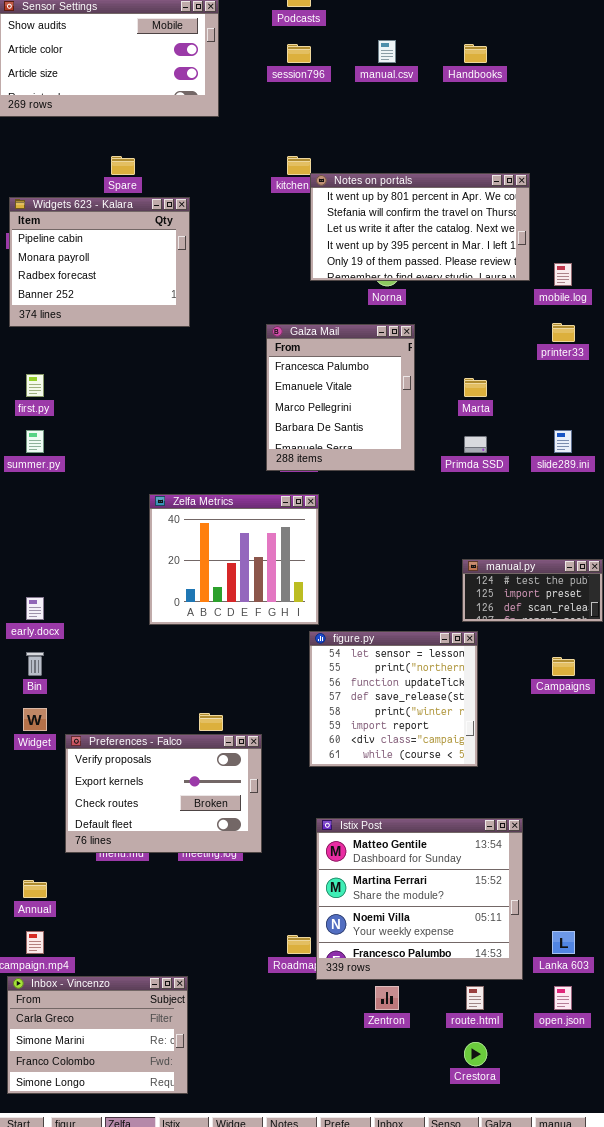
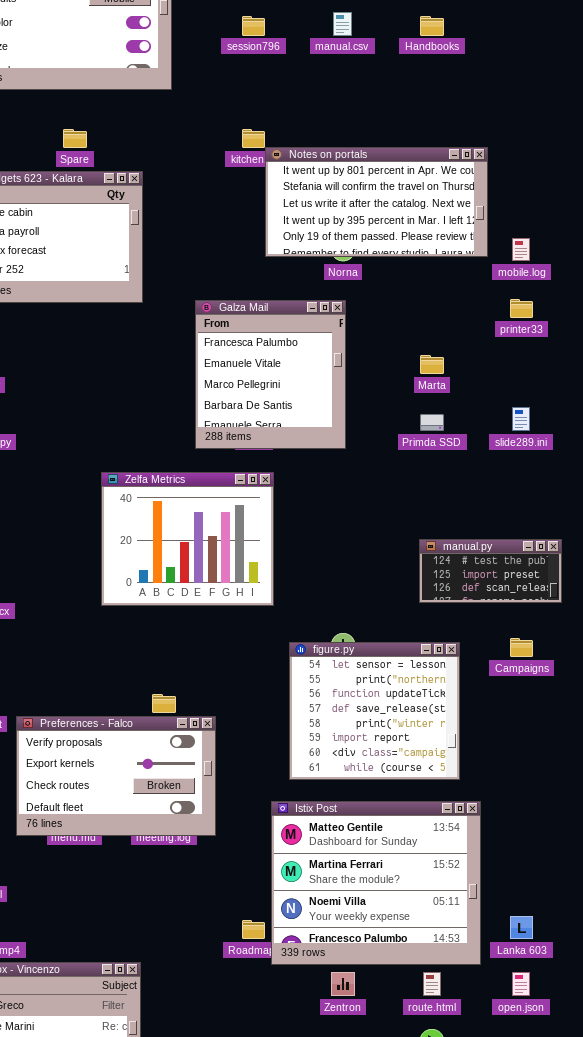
Galza Mail: [266,324,415,471] -> [195,300,346,449], moved
figure.py: [309,631,478,767] -> [289,642,460,780], moved

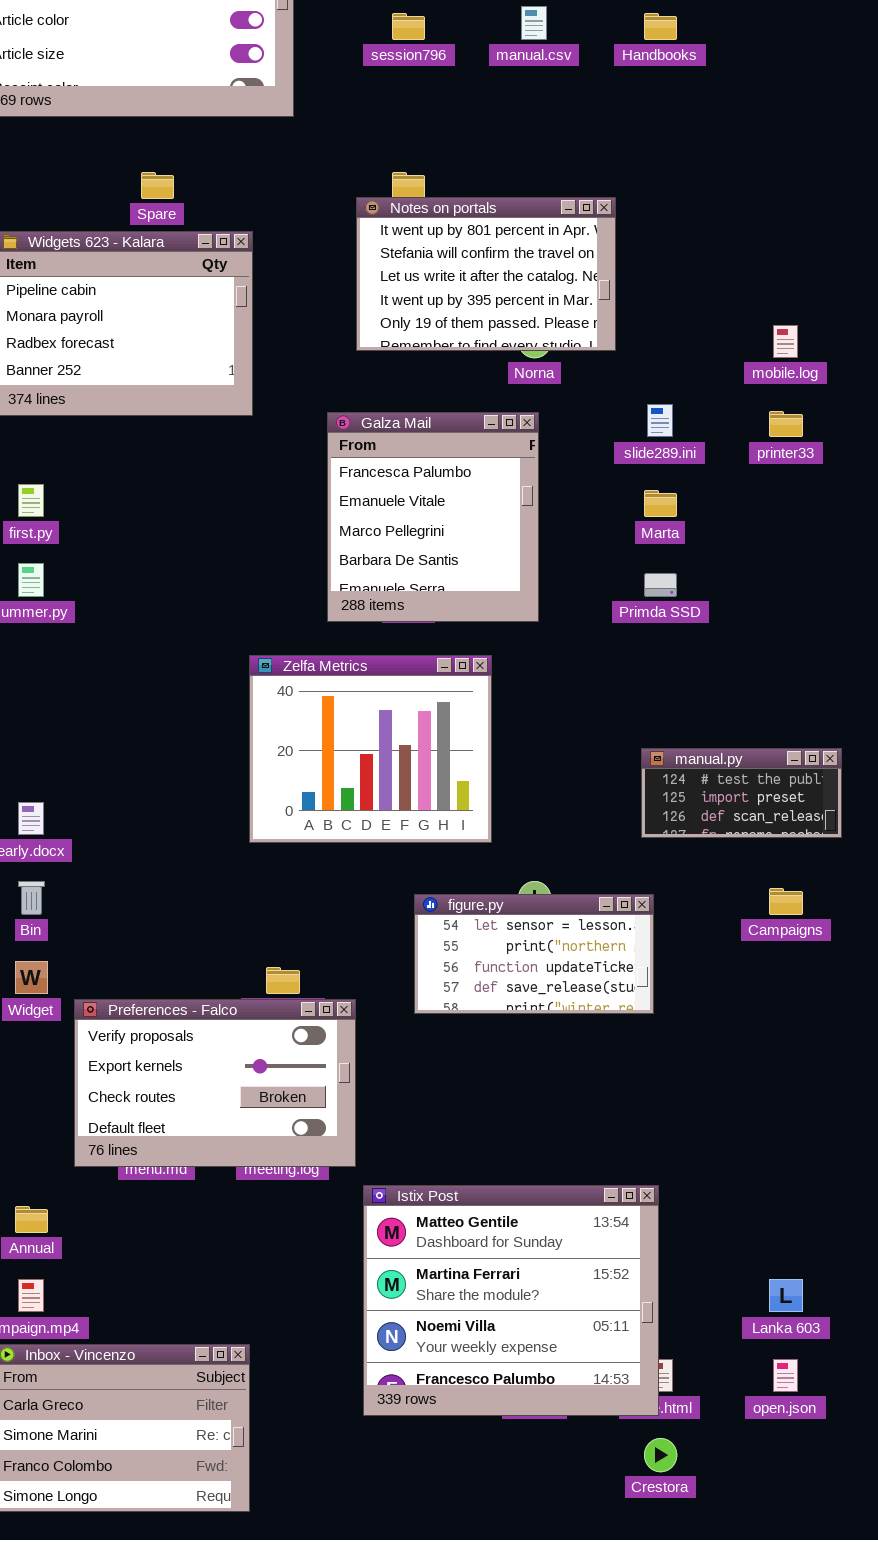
Notes on portals: [265,147,488,257] -> [356,197,616,351], moved, resized
slide289.ini: [512,407,530,431] -> [647,404,673,437], moved
Zelfa Metrics: [101,472,274,606] -> [249,655,492,843], moved
figure.py: [289,642,460,780] -> [414,894,654,1014], moved, resized
Istix Post: [271,801,481,965] -> [363,1185,659,1416], moved

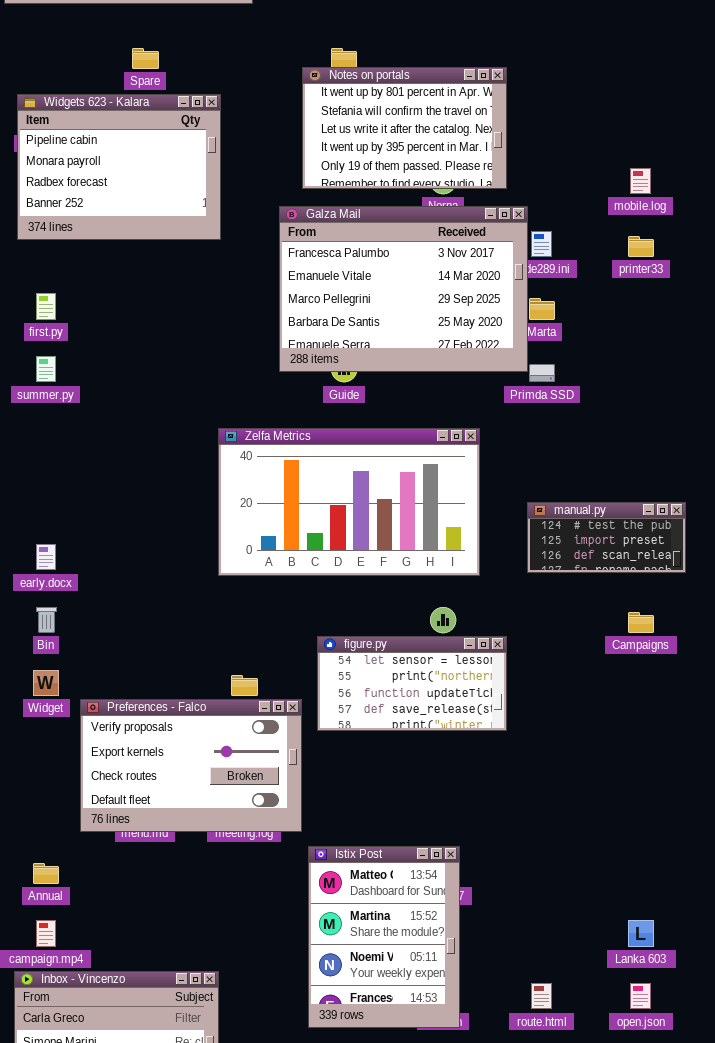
Galza Mail: [327,412,539,622] -> [279,206,528,372], moved, resized
Zelfa Metrics: [249,655,492,843] -> [218,428,480,576], resized
figure.py: [414,894,654,1014] -> [317,636,507,731], moved
Istix Post: [363,1185,659,1416] -> [308,846,460,1028], resized

